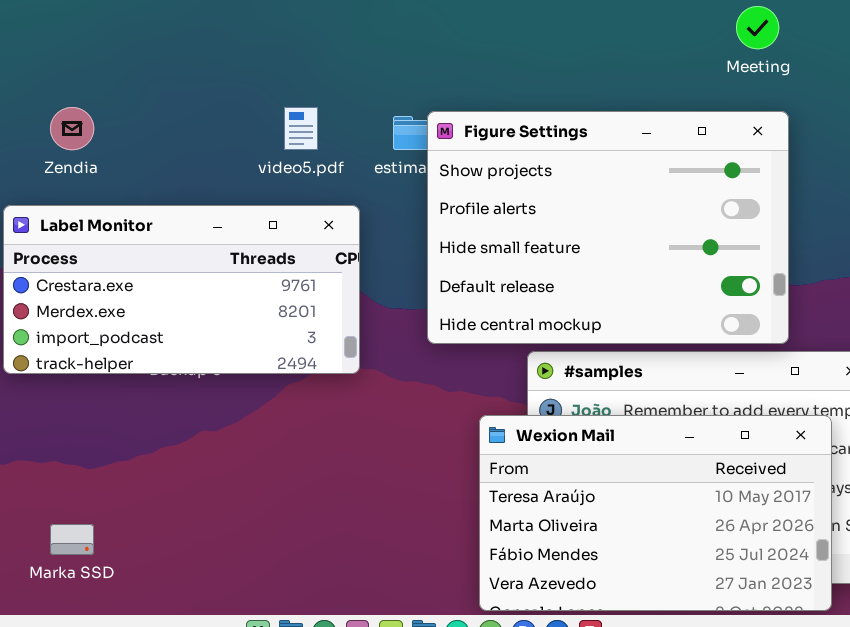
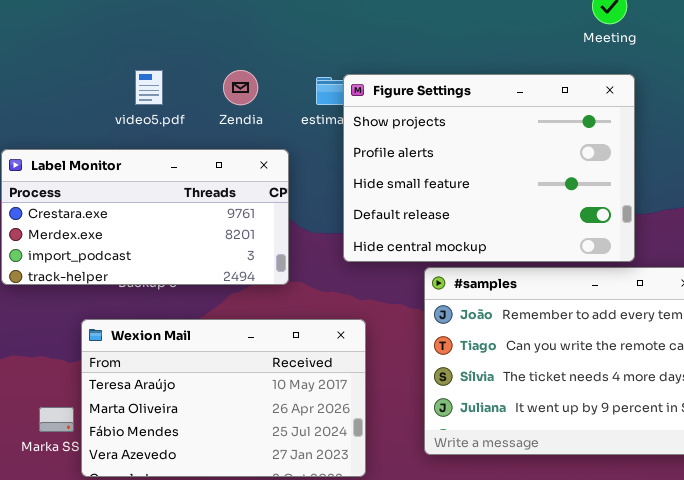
Zendia: [50,107,94,150] -> [223,70,258,105], moved
video5.pdf: [284,107,318,150] -> [135,70,163,105], moved
Wexion Mail: [479,415,832,611] -> [81,319,366,477], moved

